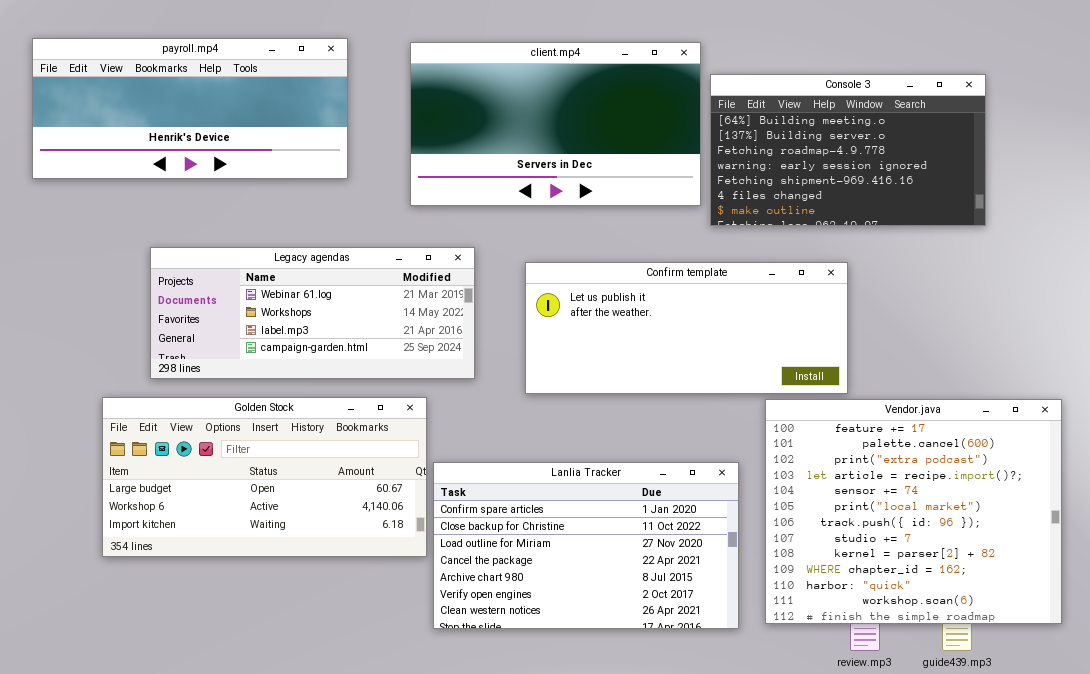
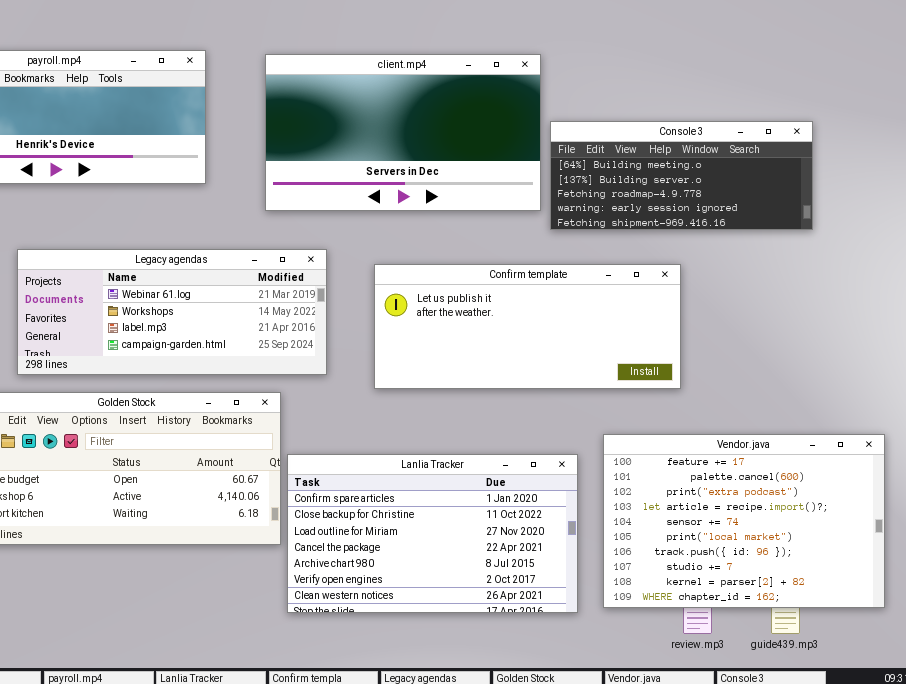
Console 3: [710,74,986,226] -> [550,121,813,230], resized
Vendor.java: [765,399,1062,624] -> [603,434,885,608], resized

